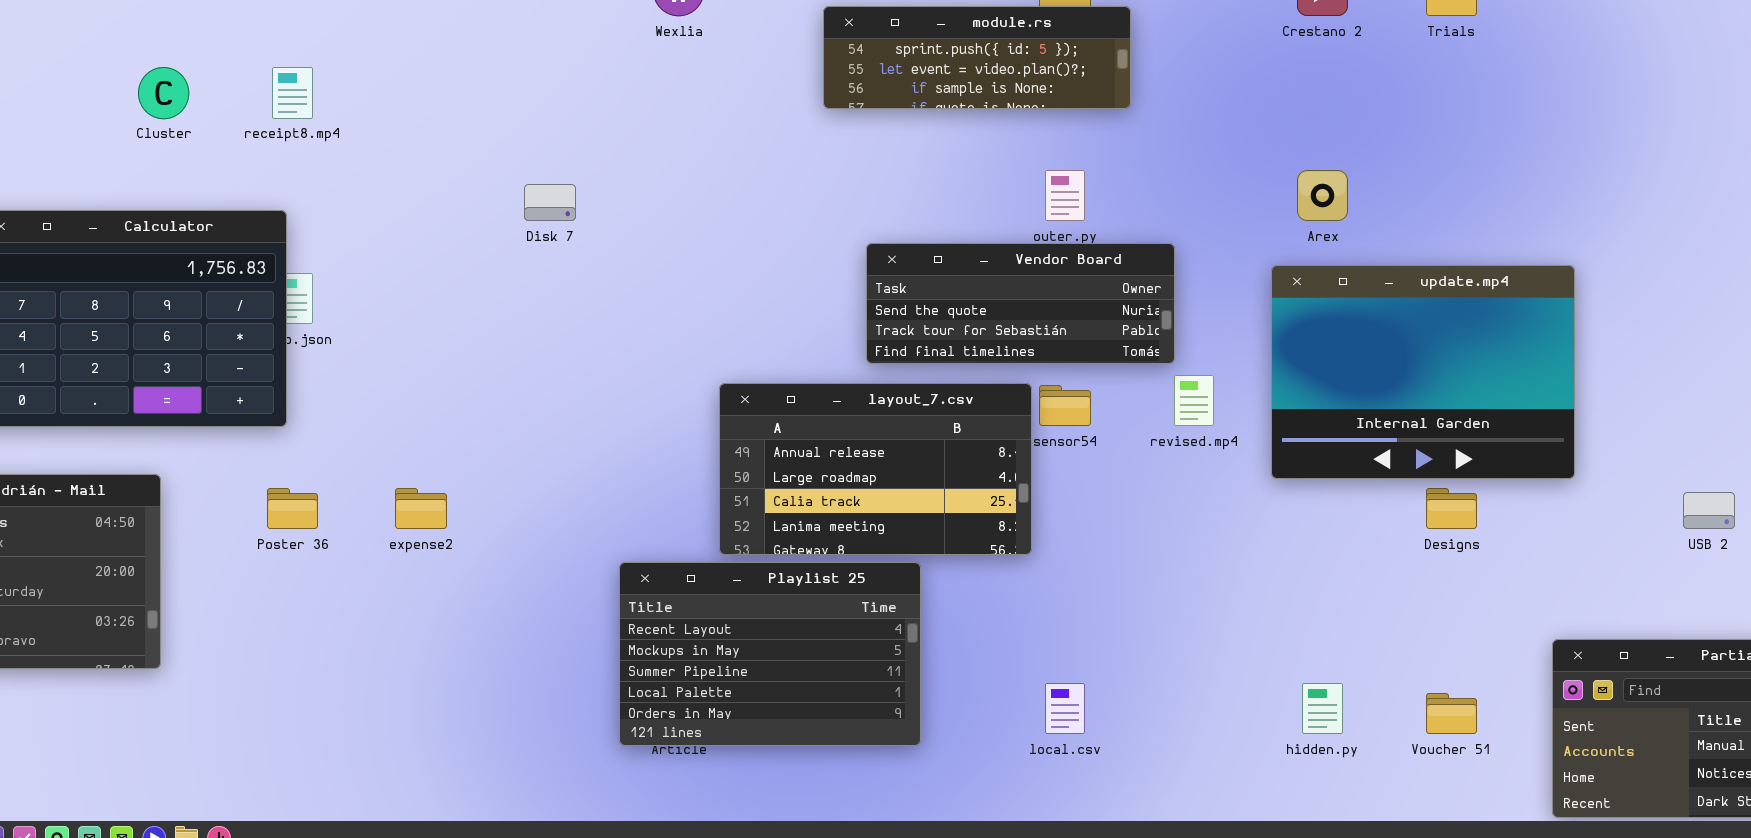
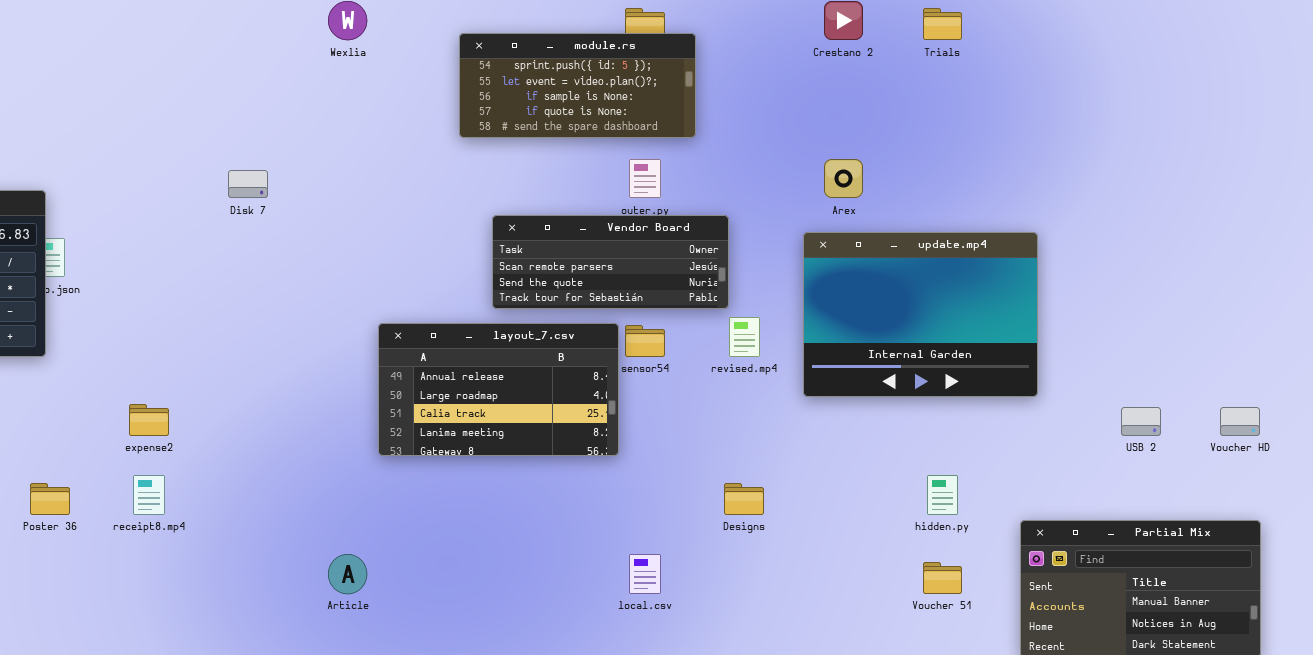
module.rs: [823,6,1131,109] -> [459,33,696,138], resized
receipt8.mp4: [272,67,313,119] -> [133,475,165,515], moved
Vendor Board: [866,243,1175,364] -> [492,215,729,309], scrolled up 1 row
Poster 36: [267,488,318,529] -> [30,483,70,515], moved
Designs: [1426,488,1477,529] -> [724,483,764,515], moved
Playlist 25: [619,562,921,746] -> none, closed
hidden.py: [1302,683,1343,734] -> [927,475,958,515], moved

